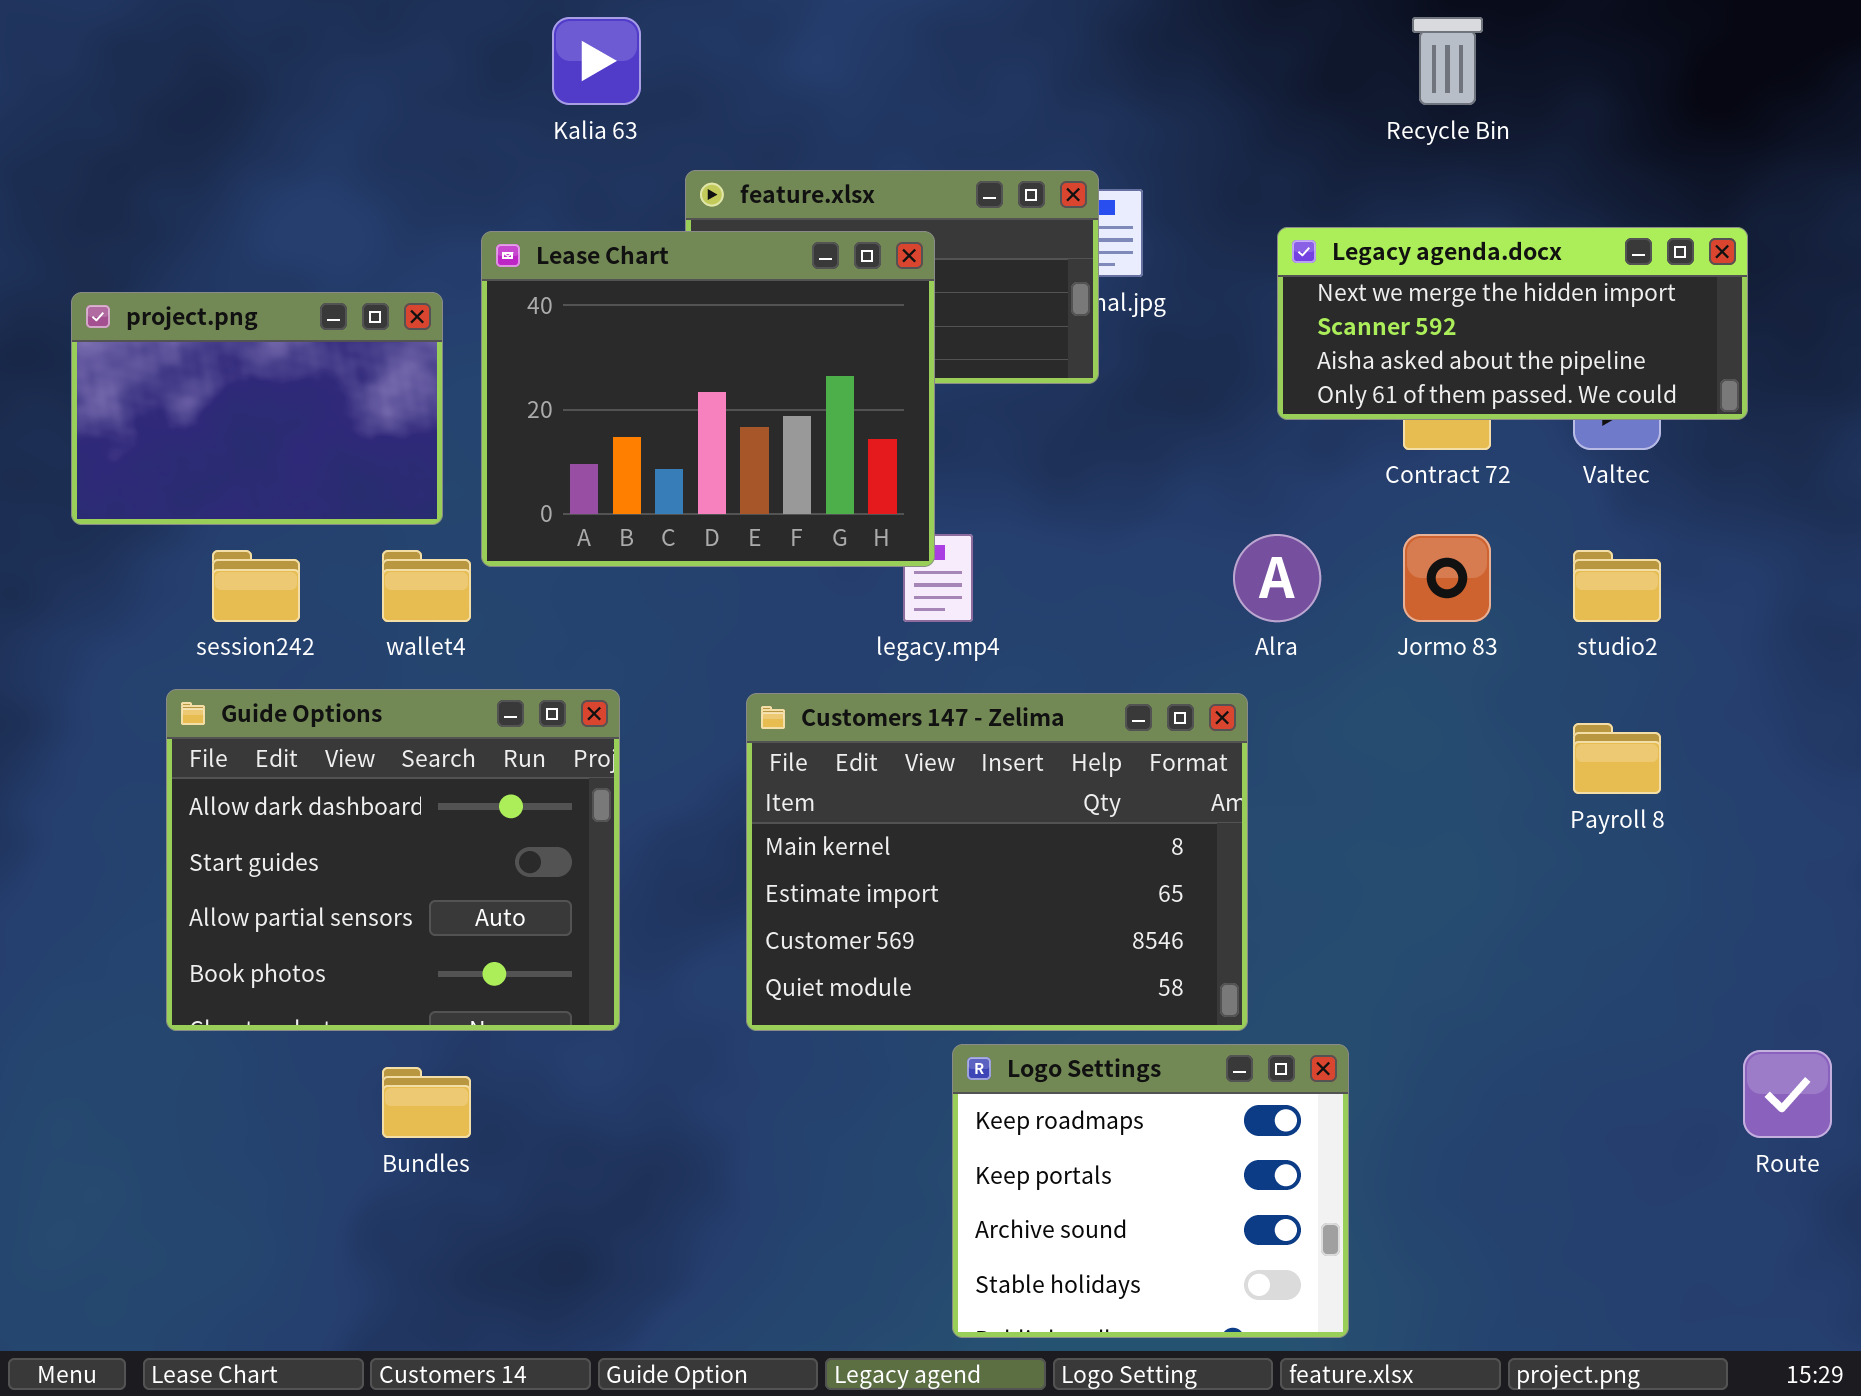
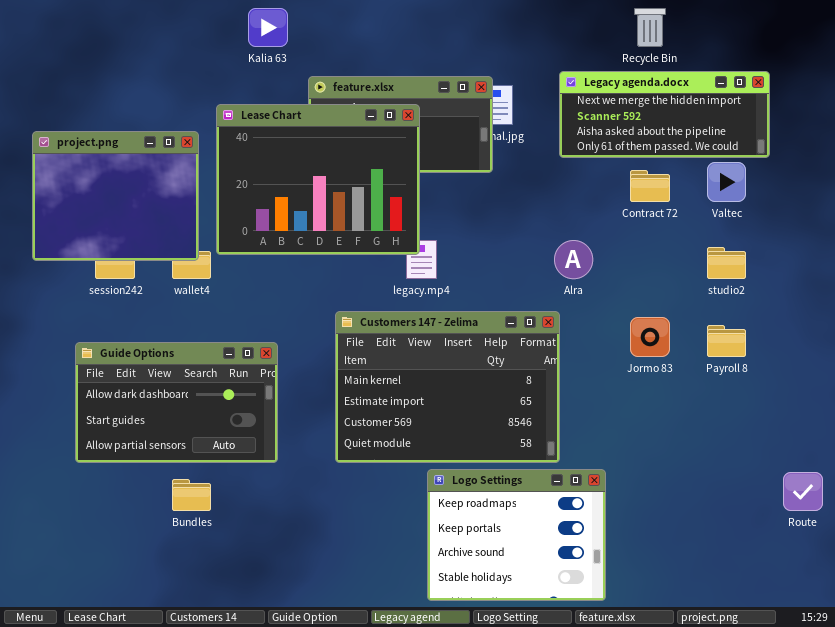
Legacy agenda.docx: [1277,227,1748,420] -> [559,71,770,158], moved
project.png: [71,292,443,525] -> [32,131,199,261], resized
Jormo 83: [1403,534,1491,622] -> [630,317,670,357], moved
Guide Options: [166,689,620,1031] -> [75,342,278,463], resized

